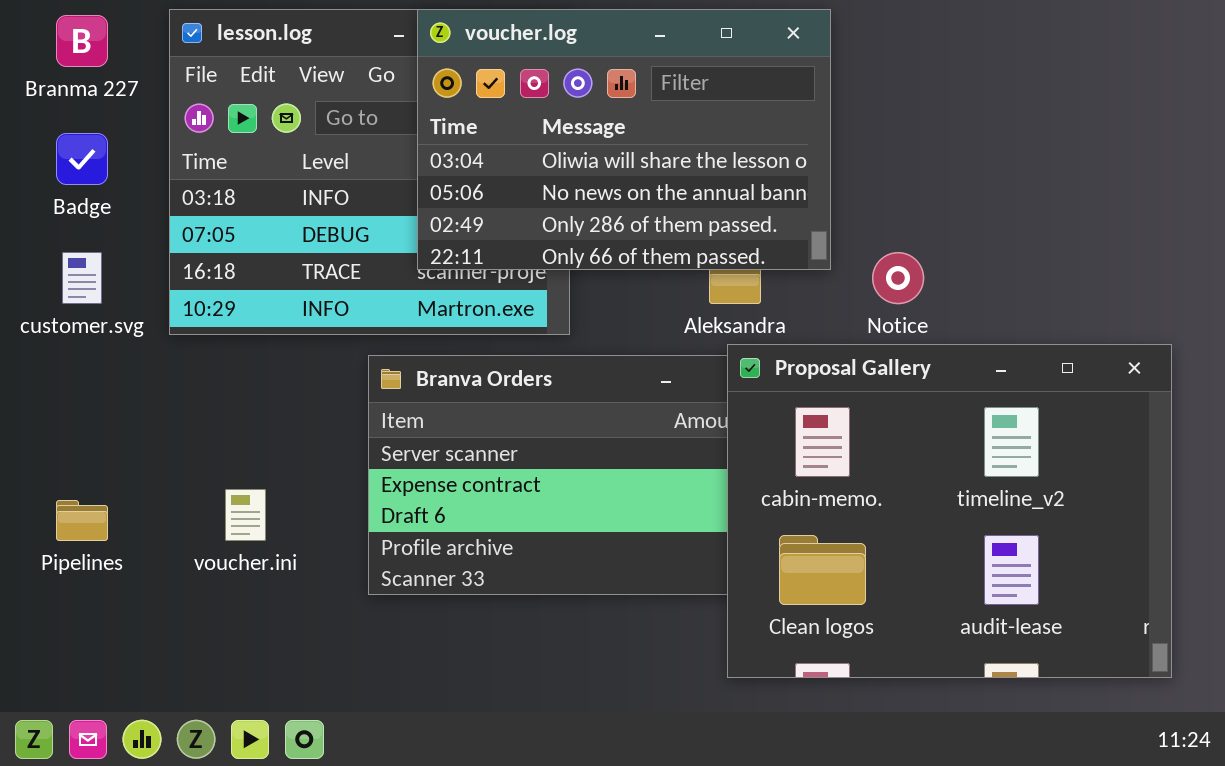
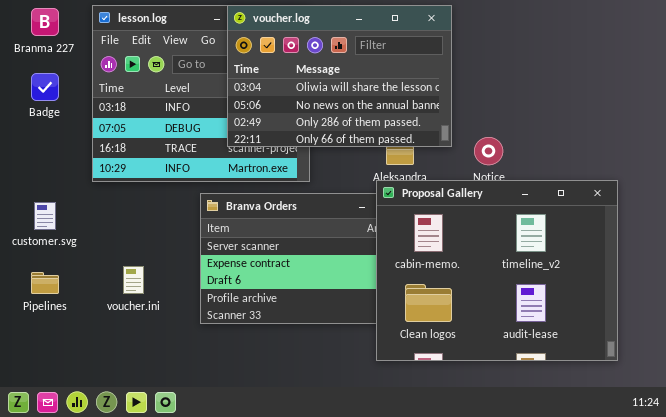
customer.svg: [62,252,102,304] -> [34,202,56,230], moved
Proposal Gallery: [727,344,1172,678] -> [376,180,618,361], moved

